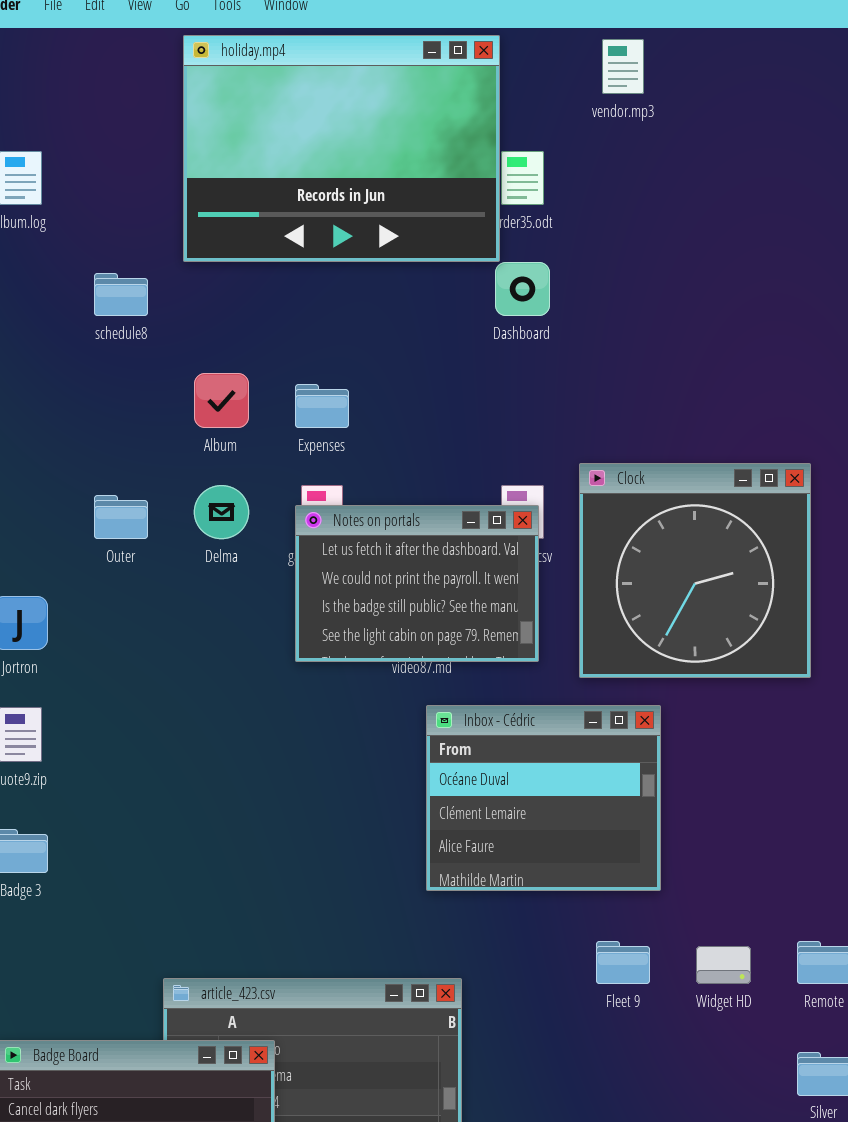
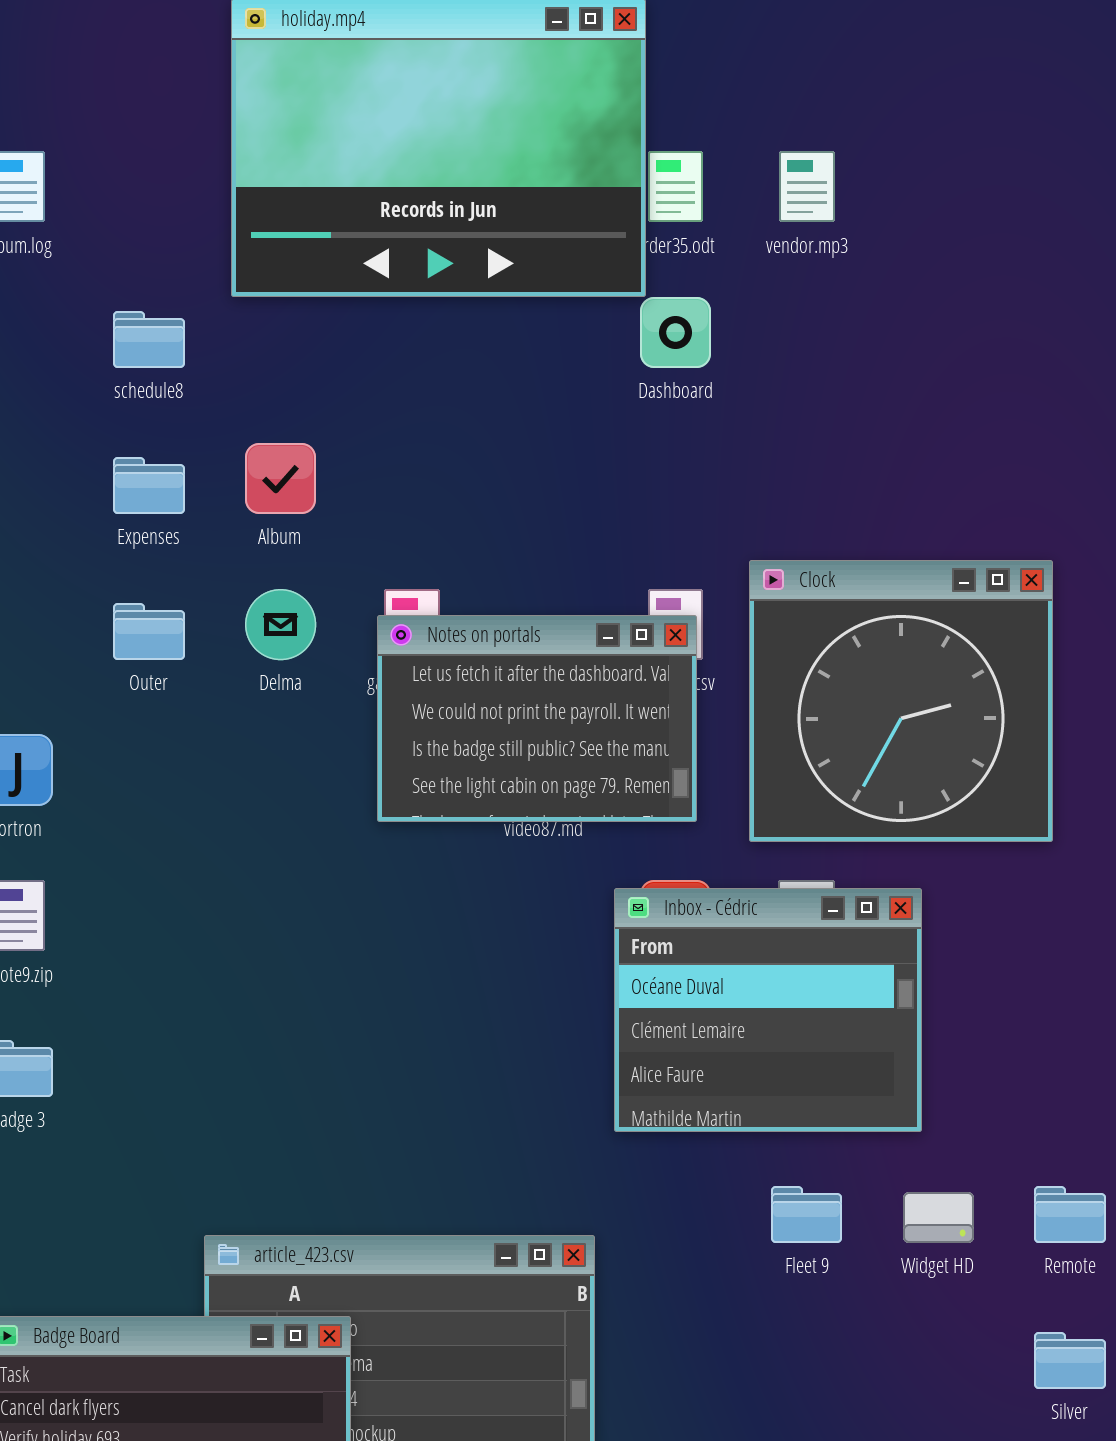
vendor.mp3: [602,39,644,94] -> [779,151,835,222], moved
Expenses: [295,384,349,428] -> [113,457,185,514], moved
Inbox - Cédric: [426,705,661,891] -> [614,888,922,1132], moved

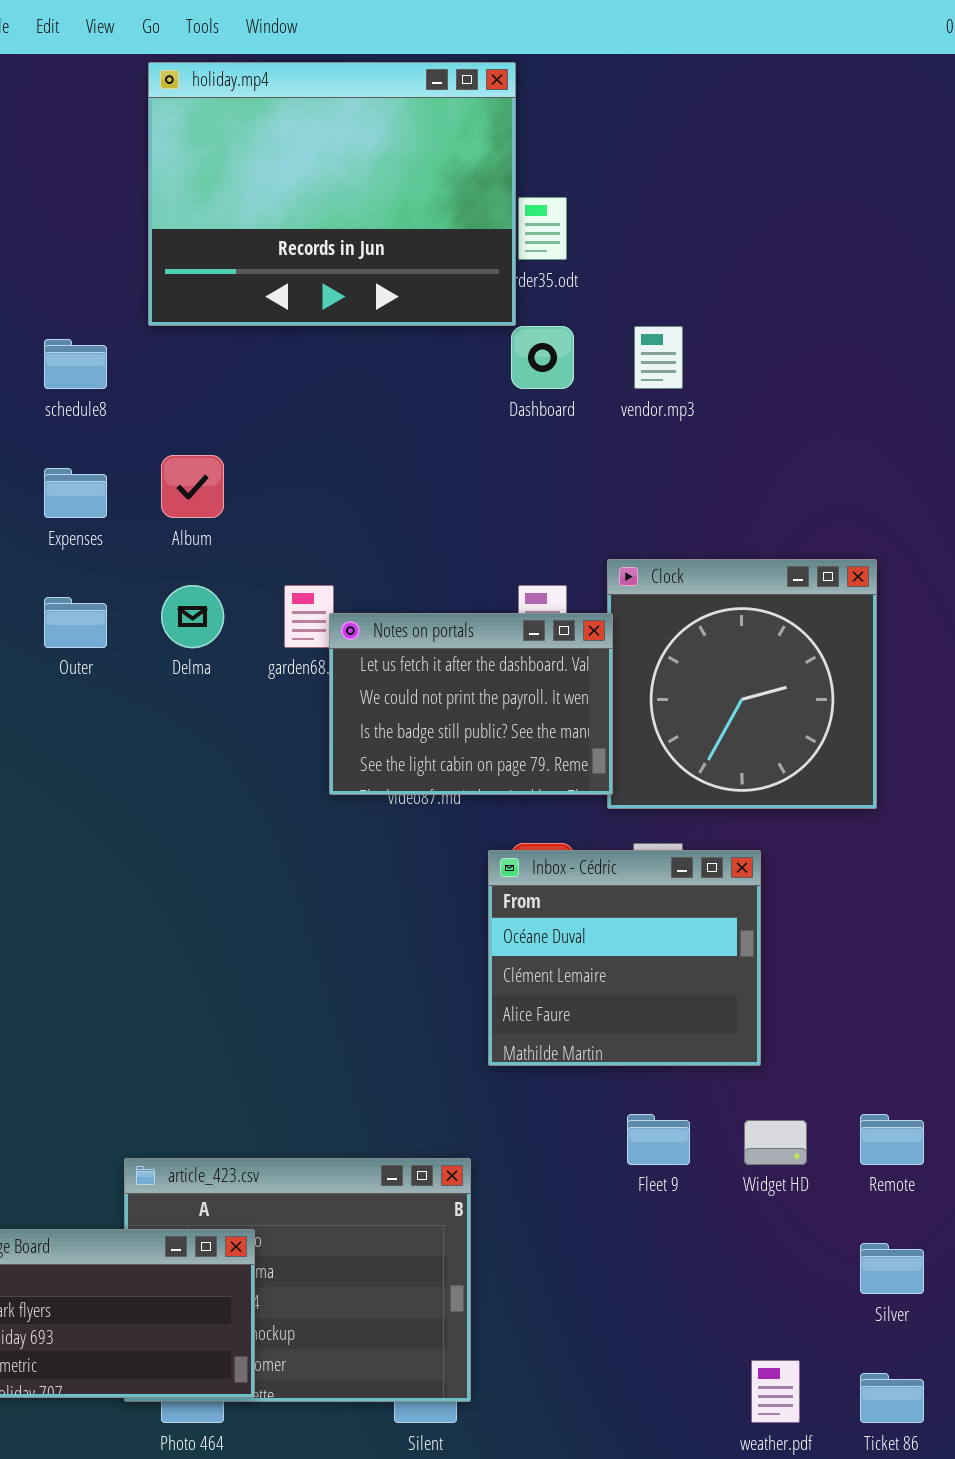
vendor.mp3: [779,151,835,222] -> [634,326,683,389], moved
Notes on portals: [377,615,697,822] -> [329,613,613,795], moved

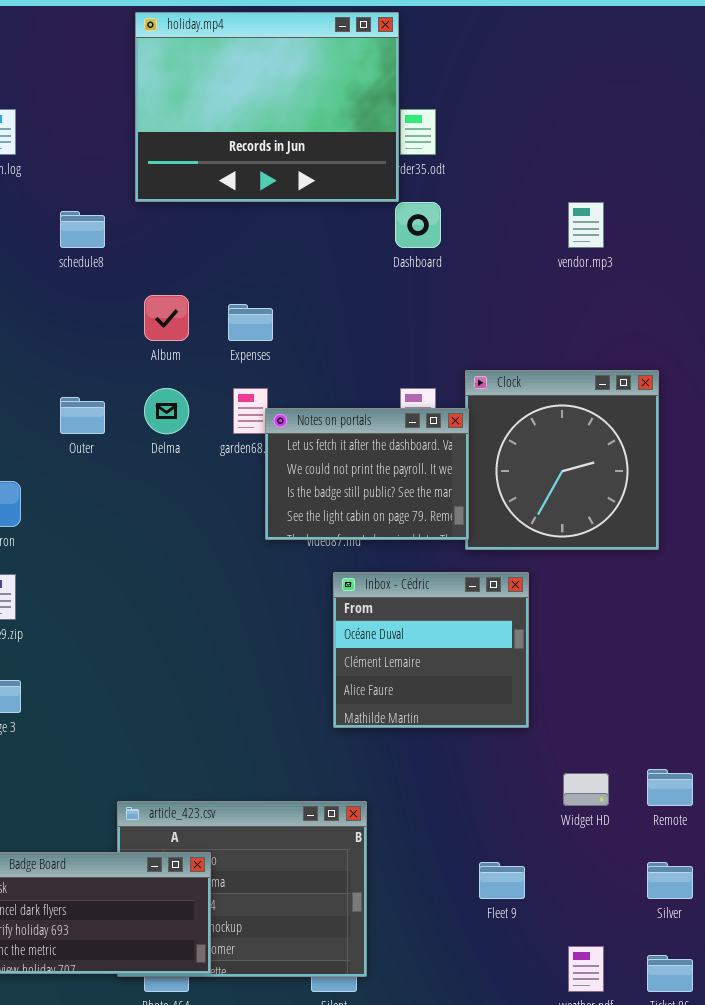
vendor.mp3: [634,326,683,389] -> [568,202,604,248], moved
Expenses: [44,468,107,518] -> [228,304,273,341], moved
Inbox - Cédric: [488,850,761,1066] -> [333,572,529,728], moved
Fleet 9: [627,1114,690,1165] -> [479,862,525,899], moved

